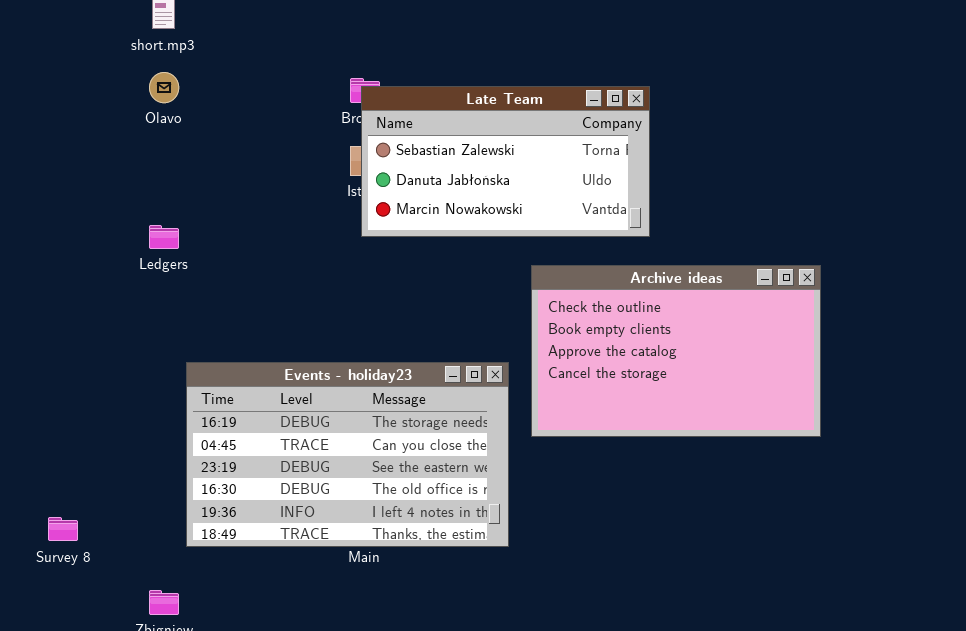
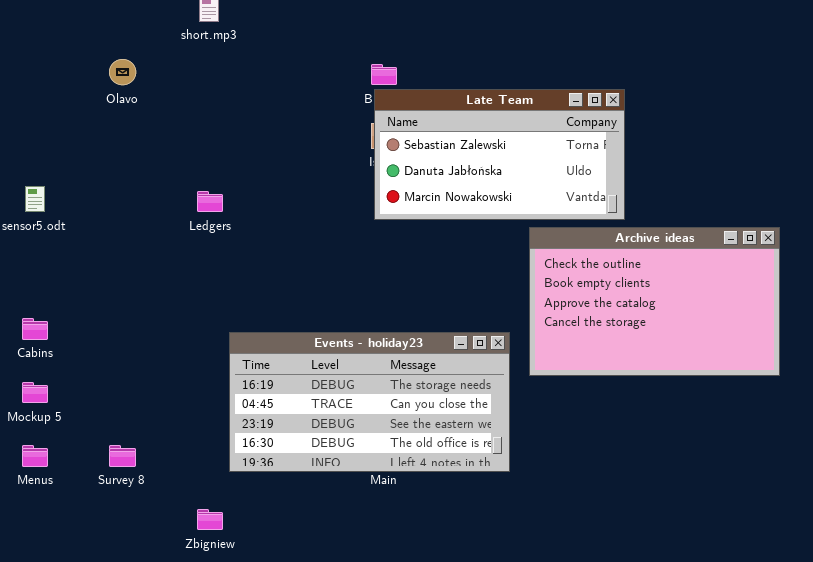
Olavo: [149,72,179,103] -> [109,59,136,85], moved
Late Team: [361,86,650,237] -> [374,89,625,220], moved
Events - holiday23: [186,362,509,547] -> [229,332,510,472], resized

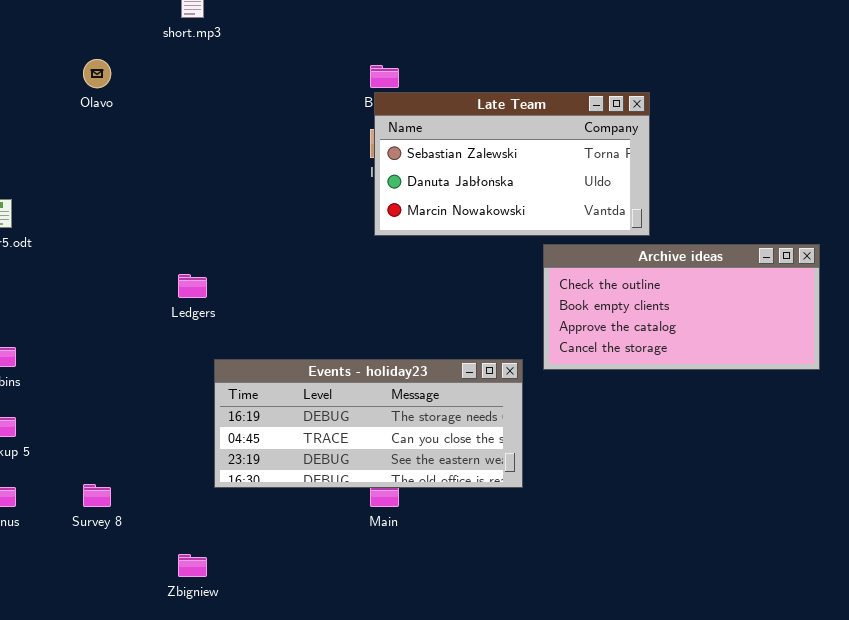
Ledgers: [197,191,223,212] -> [178,274,207,298], moved
Archive ideas: [529,227,780,376] -> [543,244,820,370], resized
Events - holiday23: [229,332,510,472] -> [214,359,523,488], resized

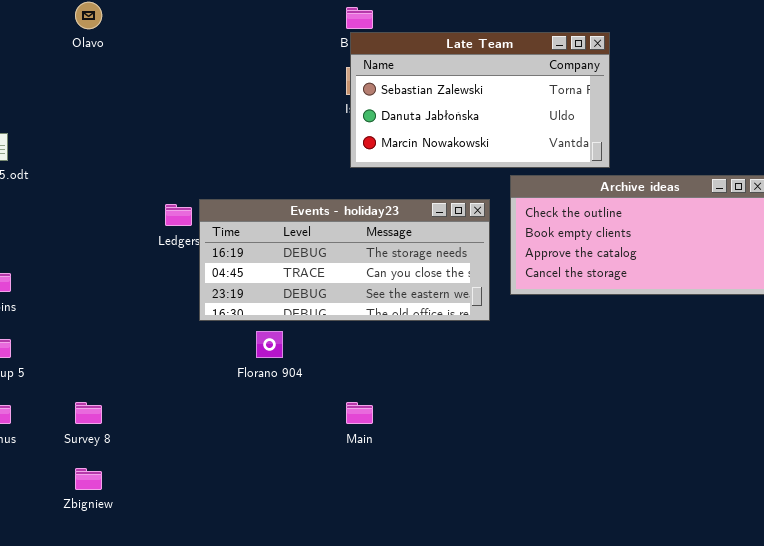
Events - holiday23: [214,359,523,488] -> [199,199,490,321], moved
Zbigniew: [178,554,207,577] -> [75,468,102,490], moved

